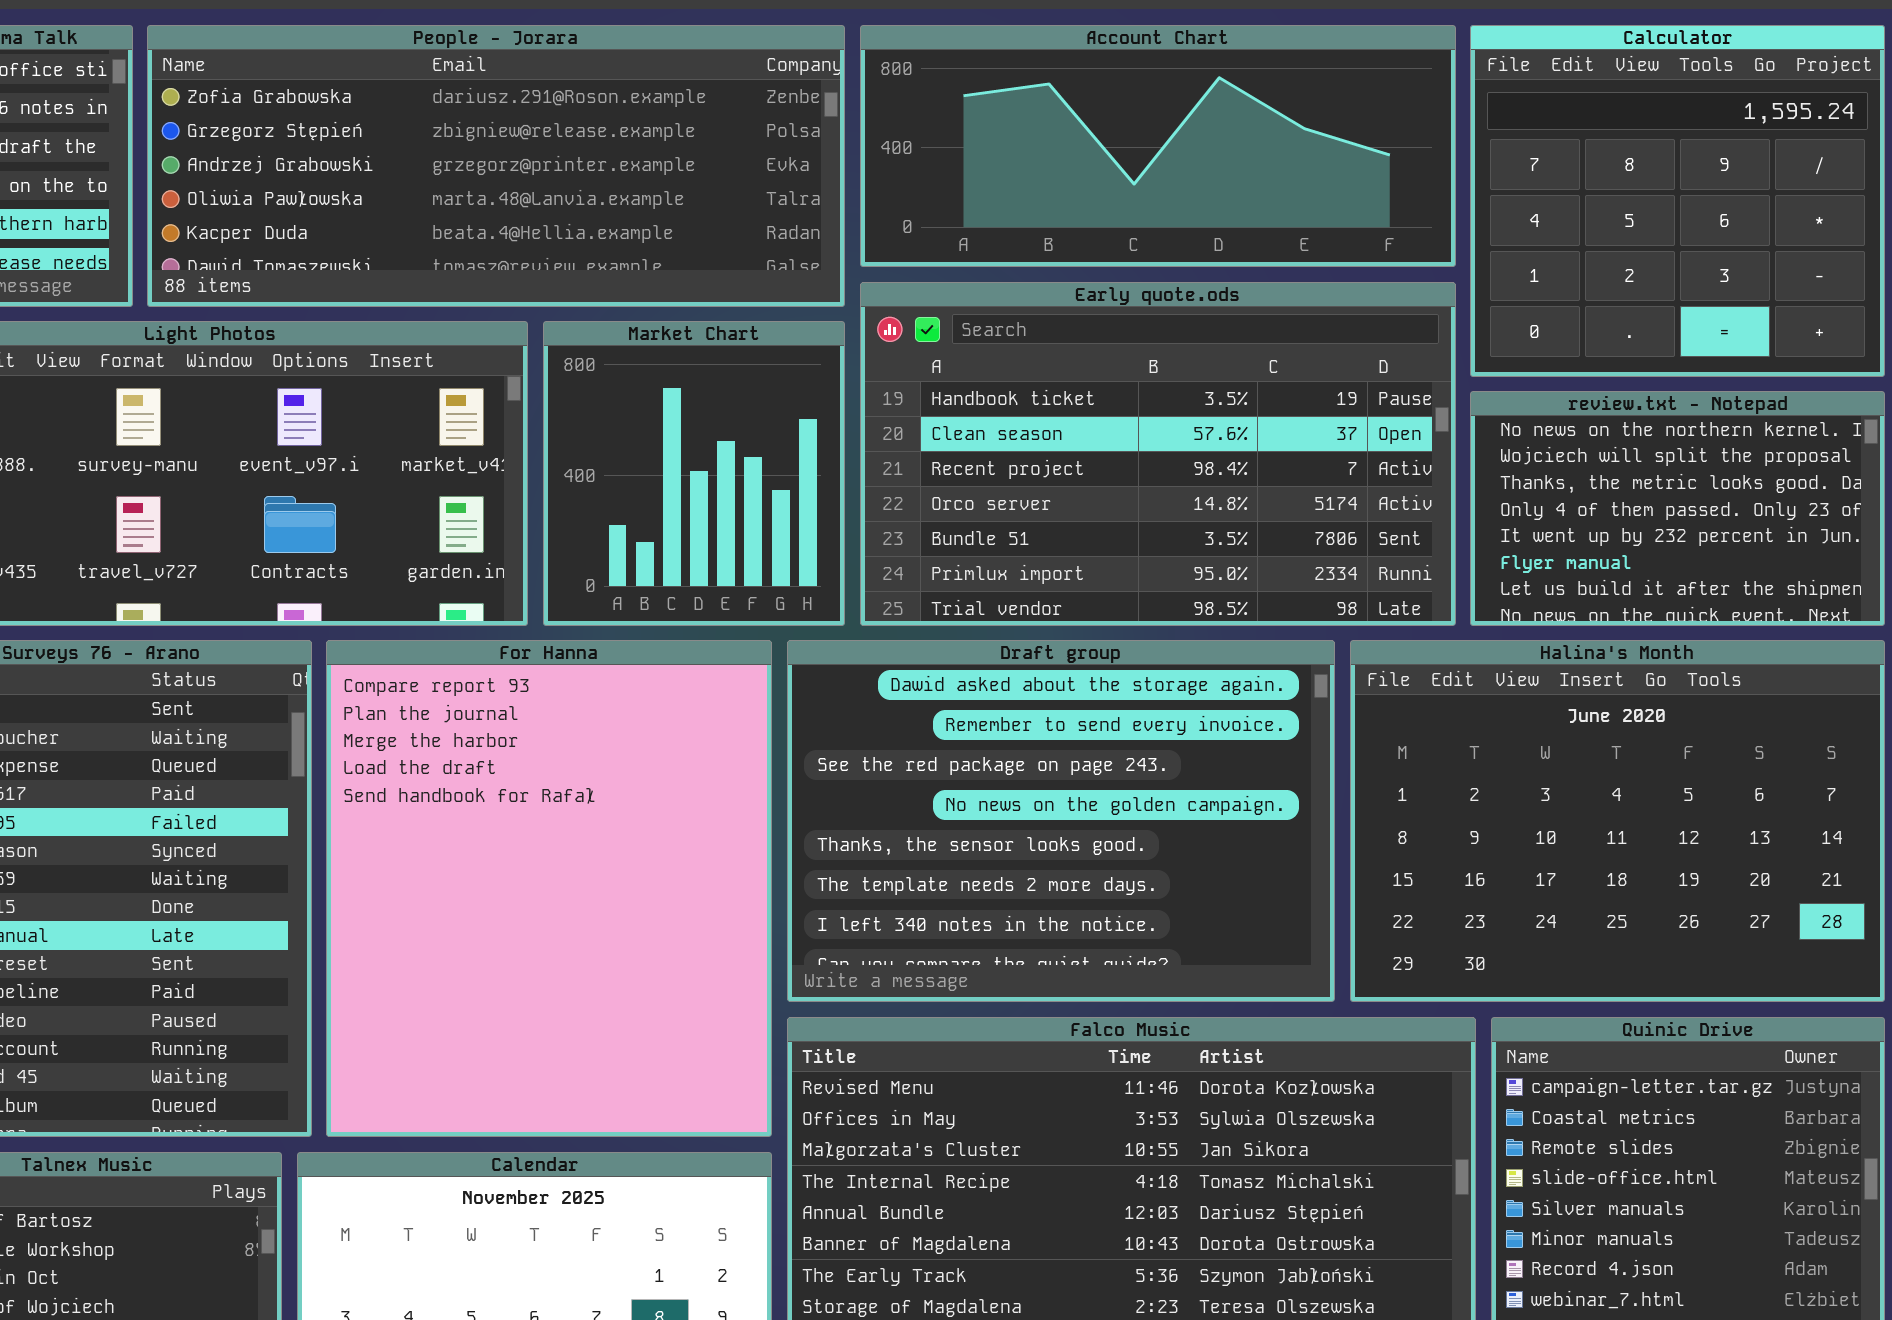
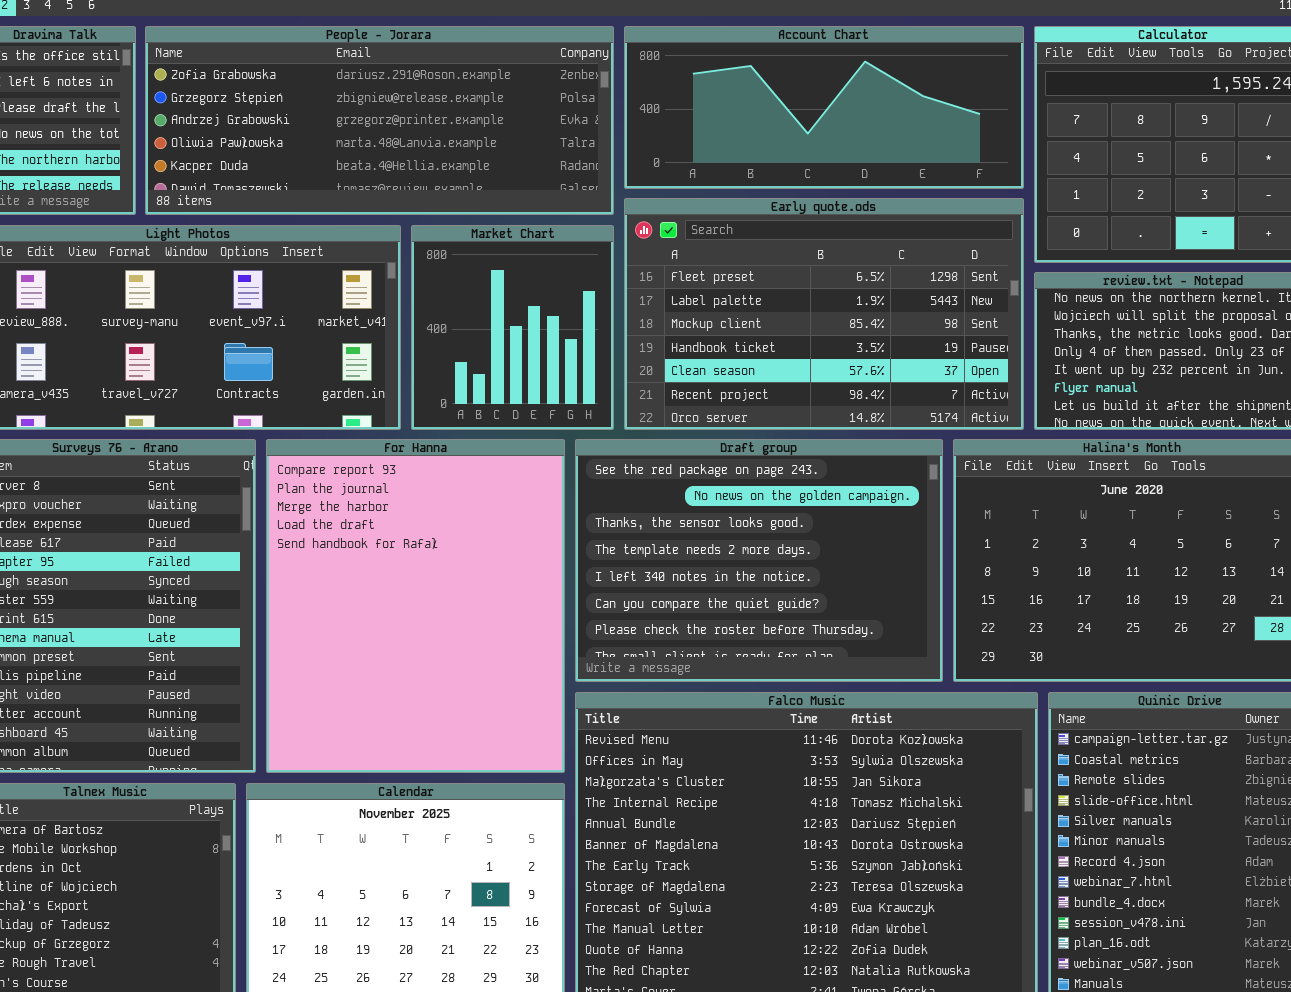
Early quote.ods: [860,282,1456,626] -> [624,198,1024,430], scrolled up 3 rows
Draft group: [787,640,1335,1002] -> [575,439,943,682], scrolled down 2 rows

